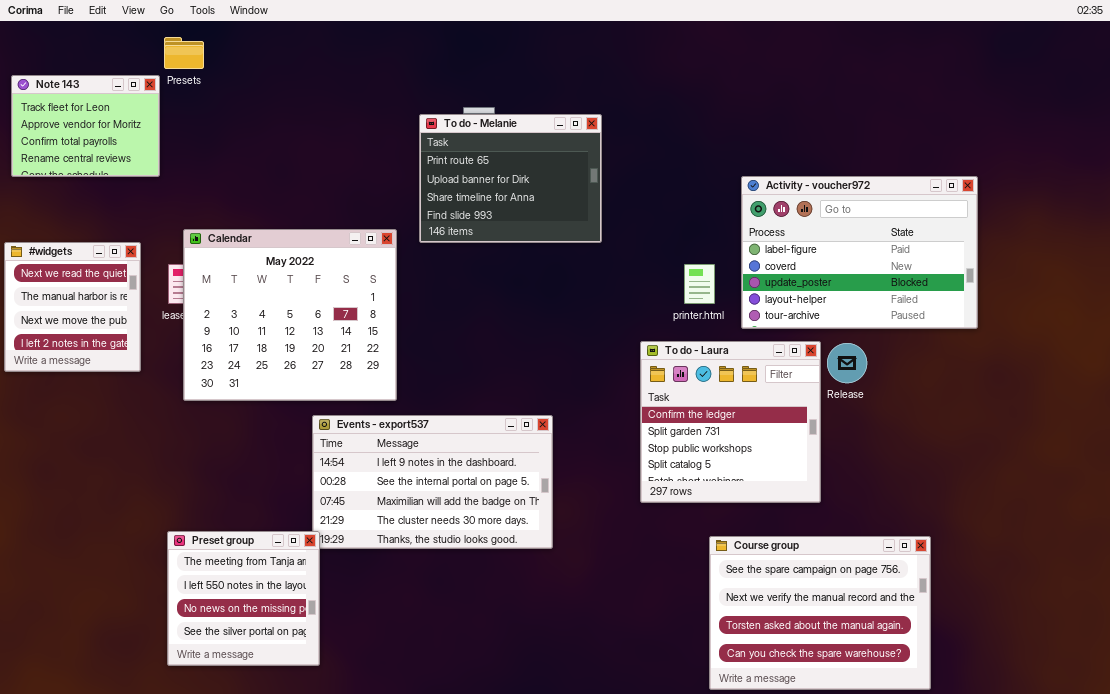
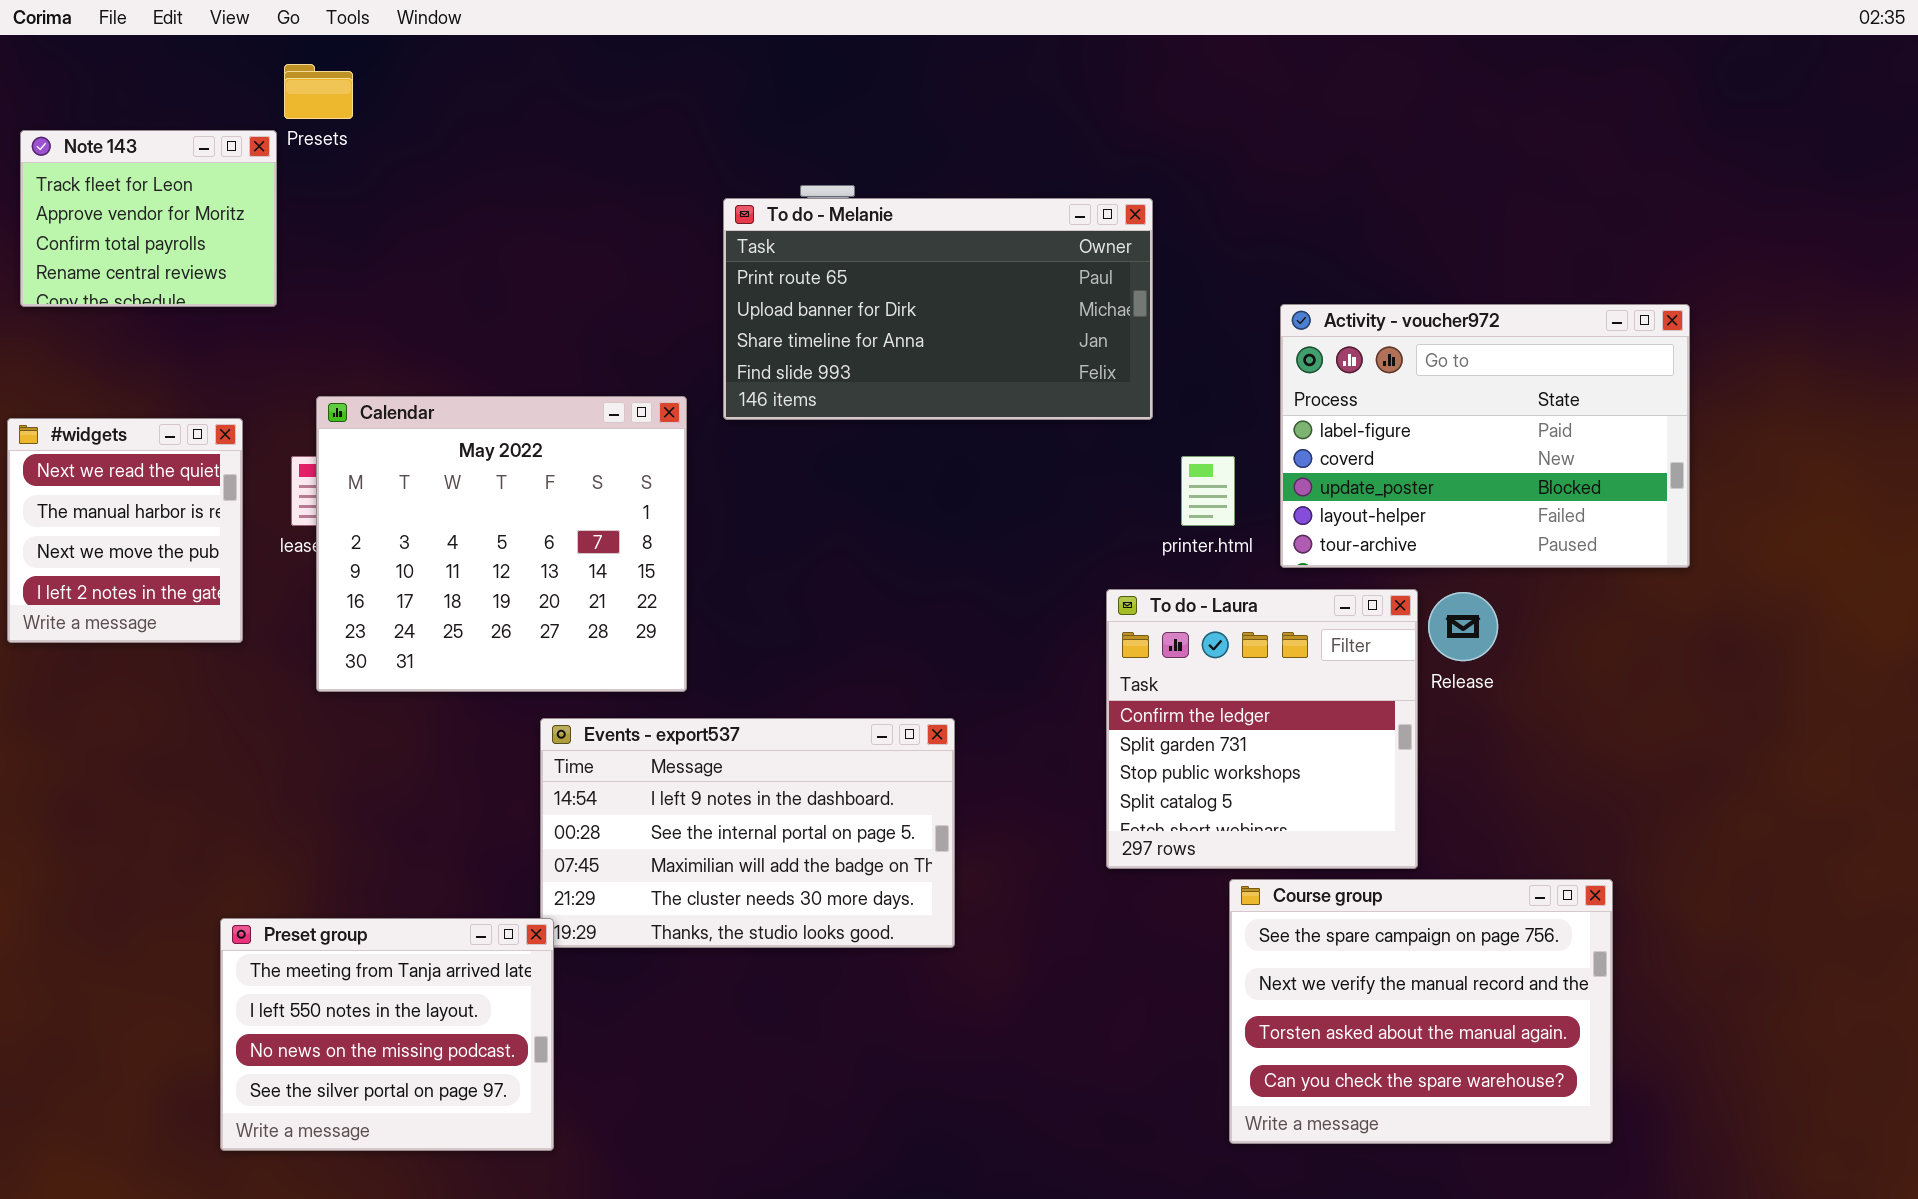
To do - Melanie: [419,114,602,243] -> [723,198,1153,420], resized
Preset group: [167,531,320,666] -> [220,918,554,1151], resized
Course group: [709,536,931,690] -> [1229,879,1613,1144], moved

